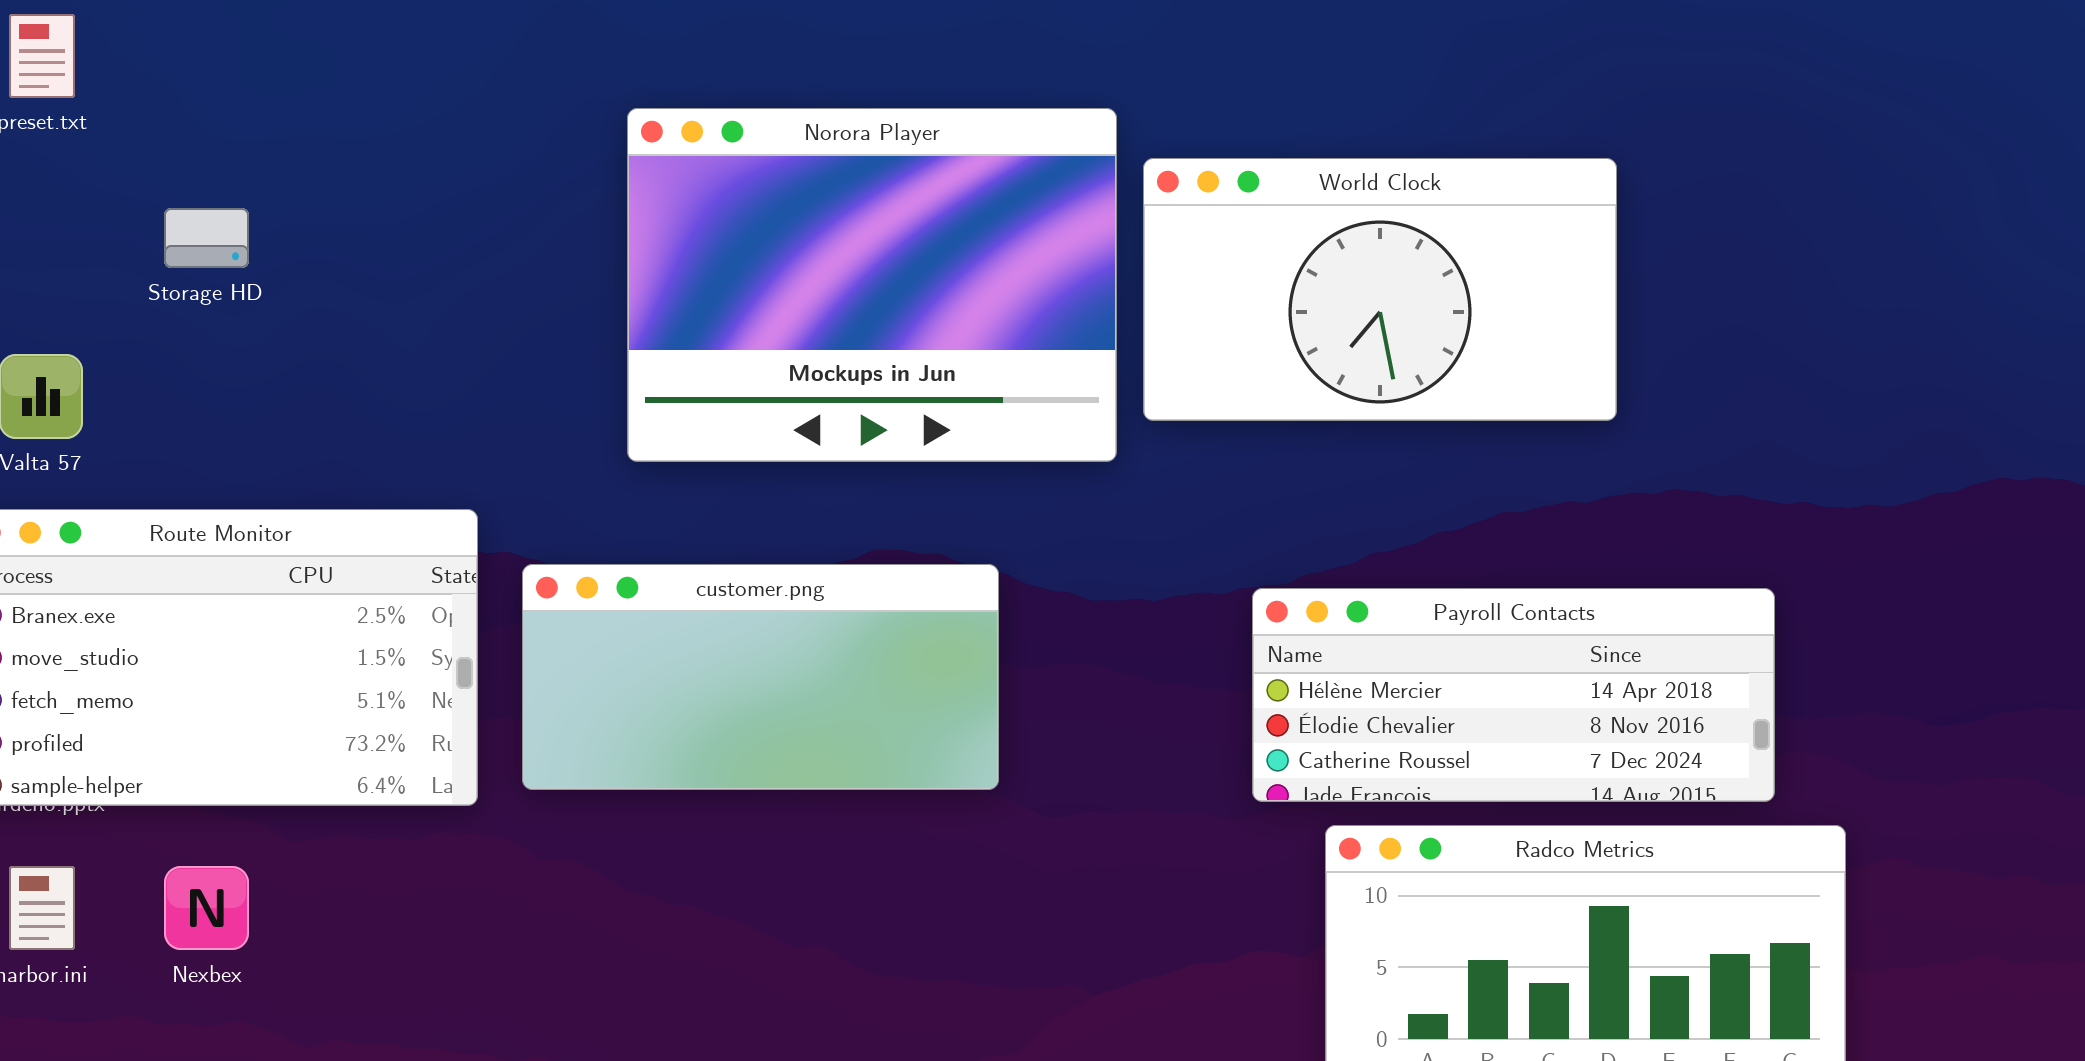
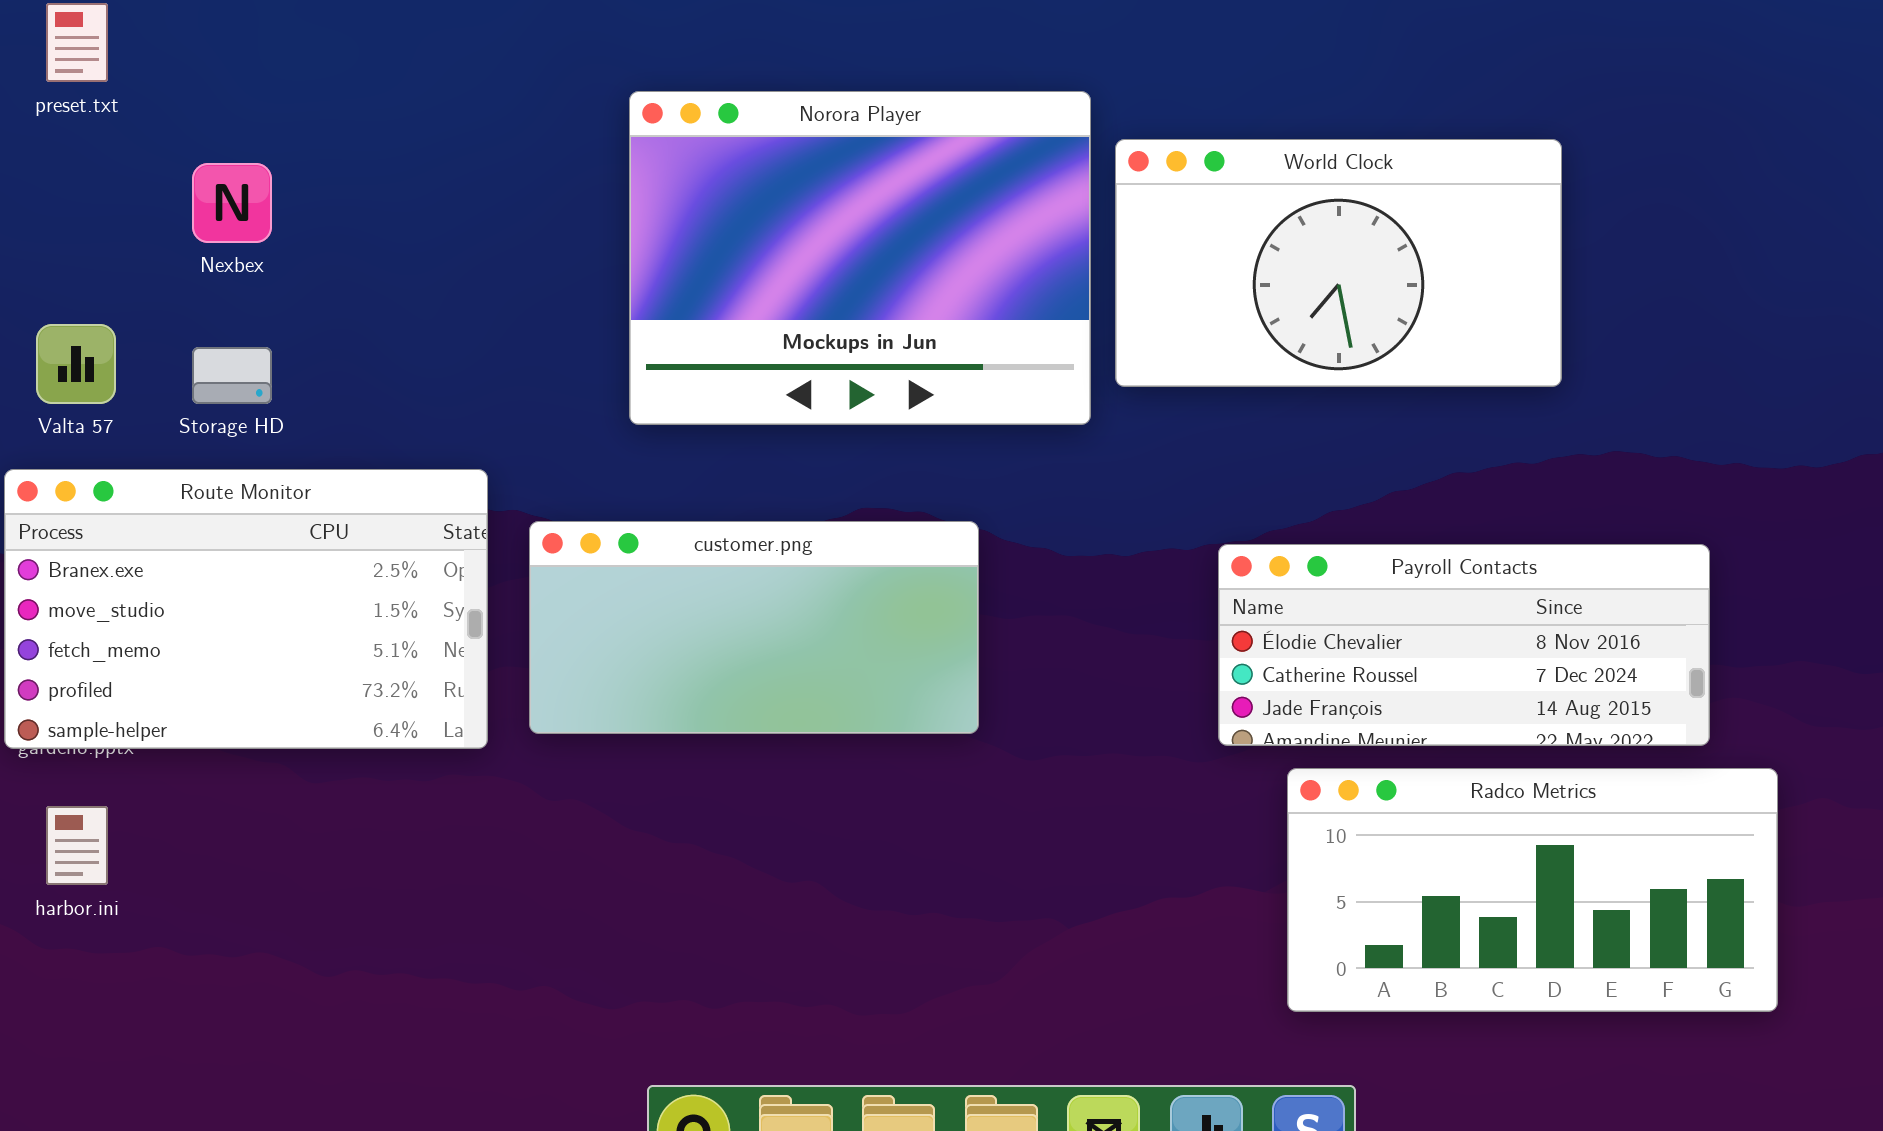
Storage HD: [164,208,249,268] -> [192,347,272,404], moved
Payroll Contacts: [1252,588,1775,802] -> [1218,544,1710,746], scrolled down 1 row
Nexbex: [164,866,249,950] -> [192,163,272,243], moved

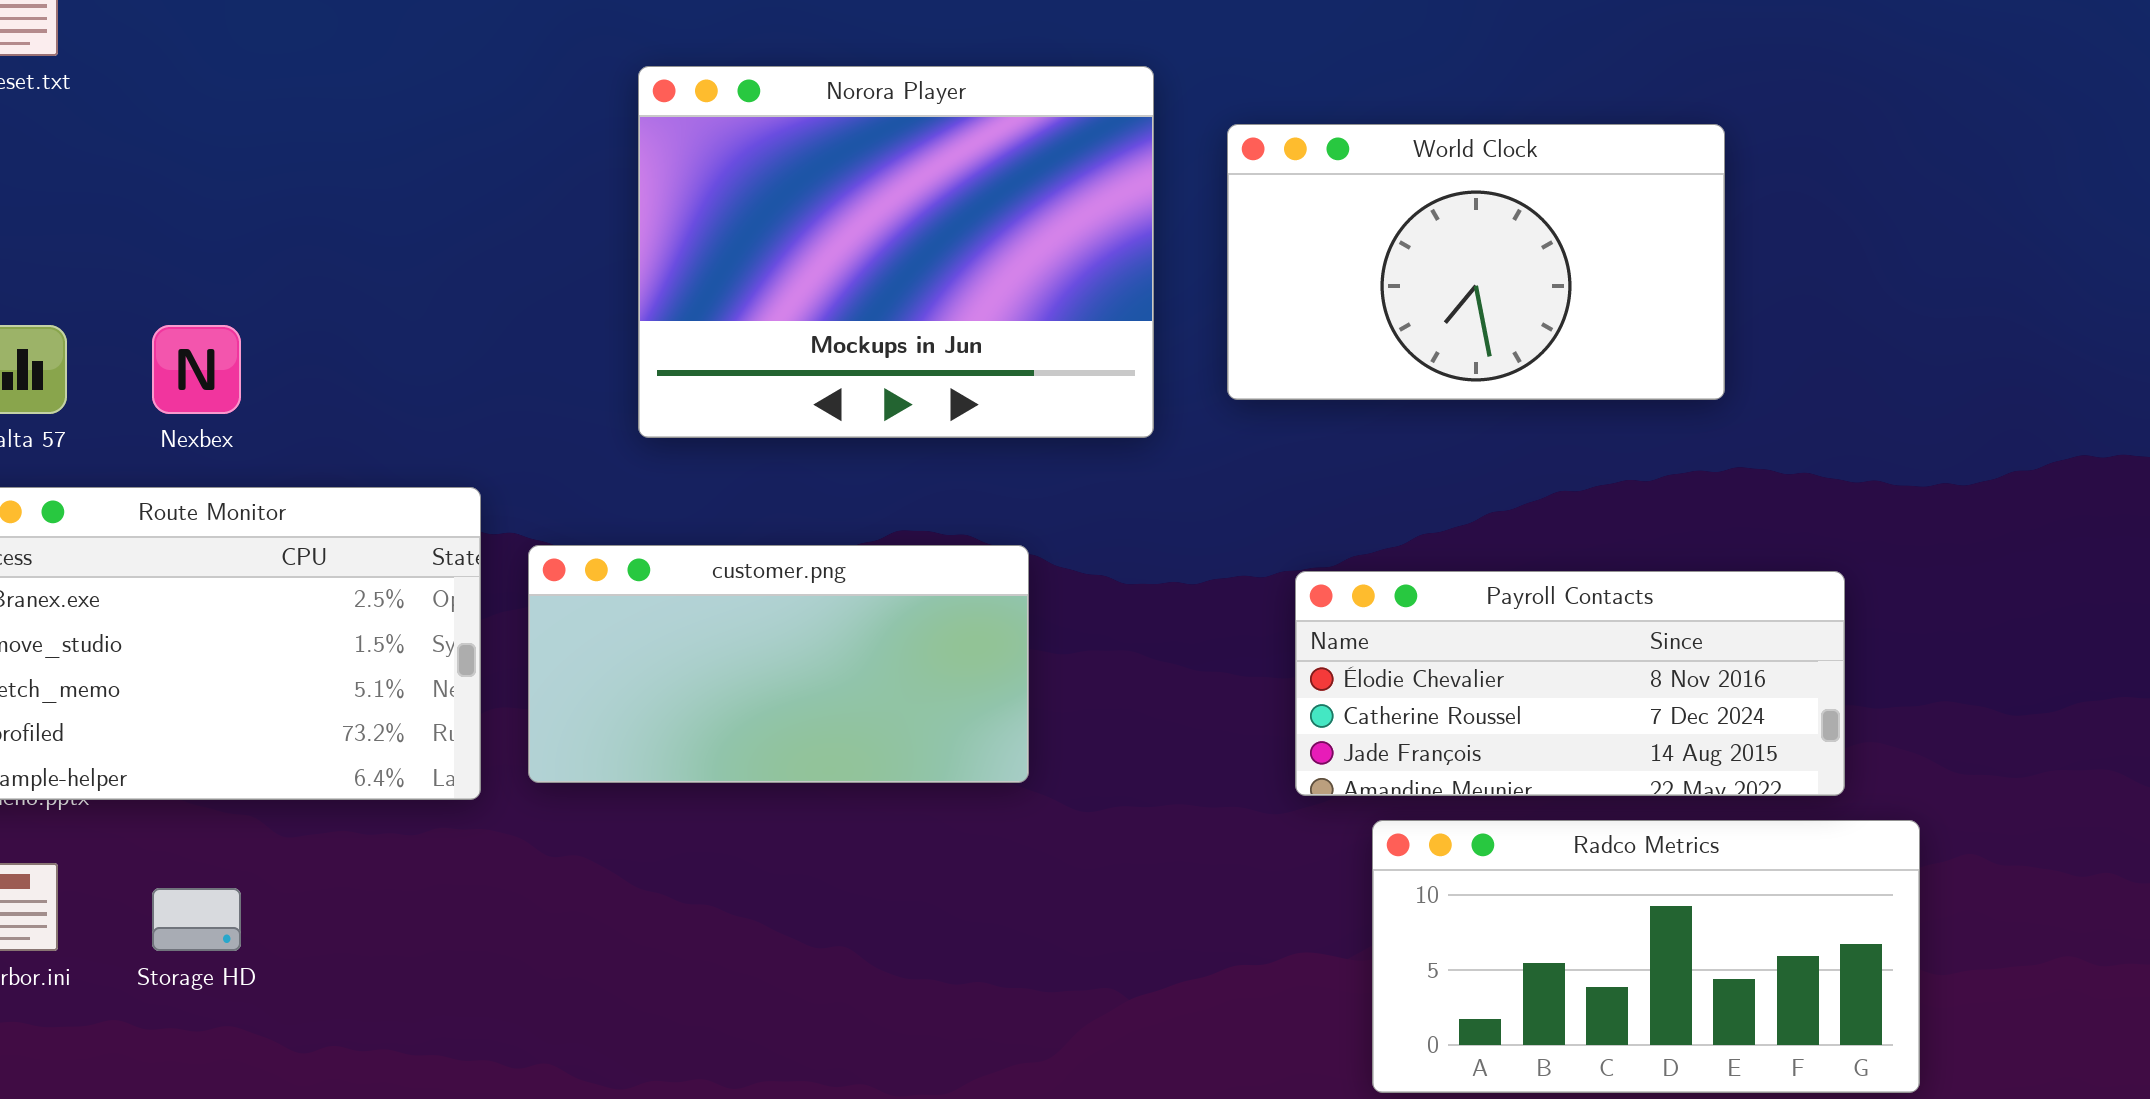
World Clock: [1115,139,1562,387] -> [1227,124,1725,400], moved
Nexbex: [192,163,272,243] -> [152,325,241,414], moved
Storage HD: [192,347,272,404] -> [152,888,241,951], moved

